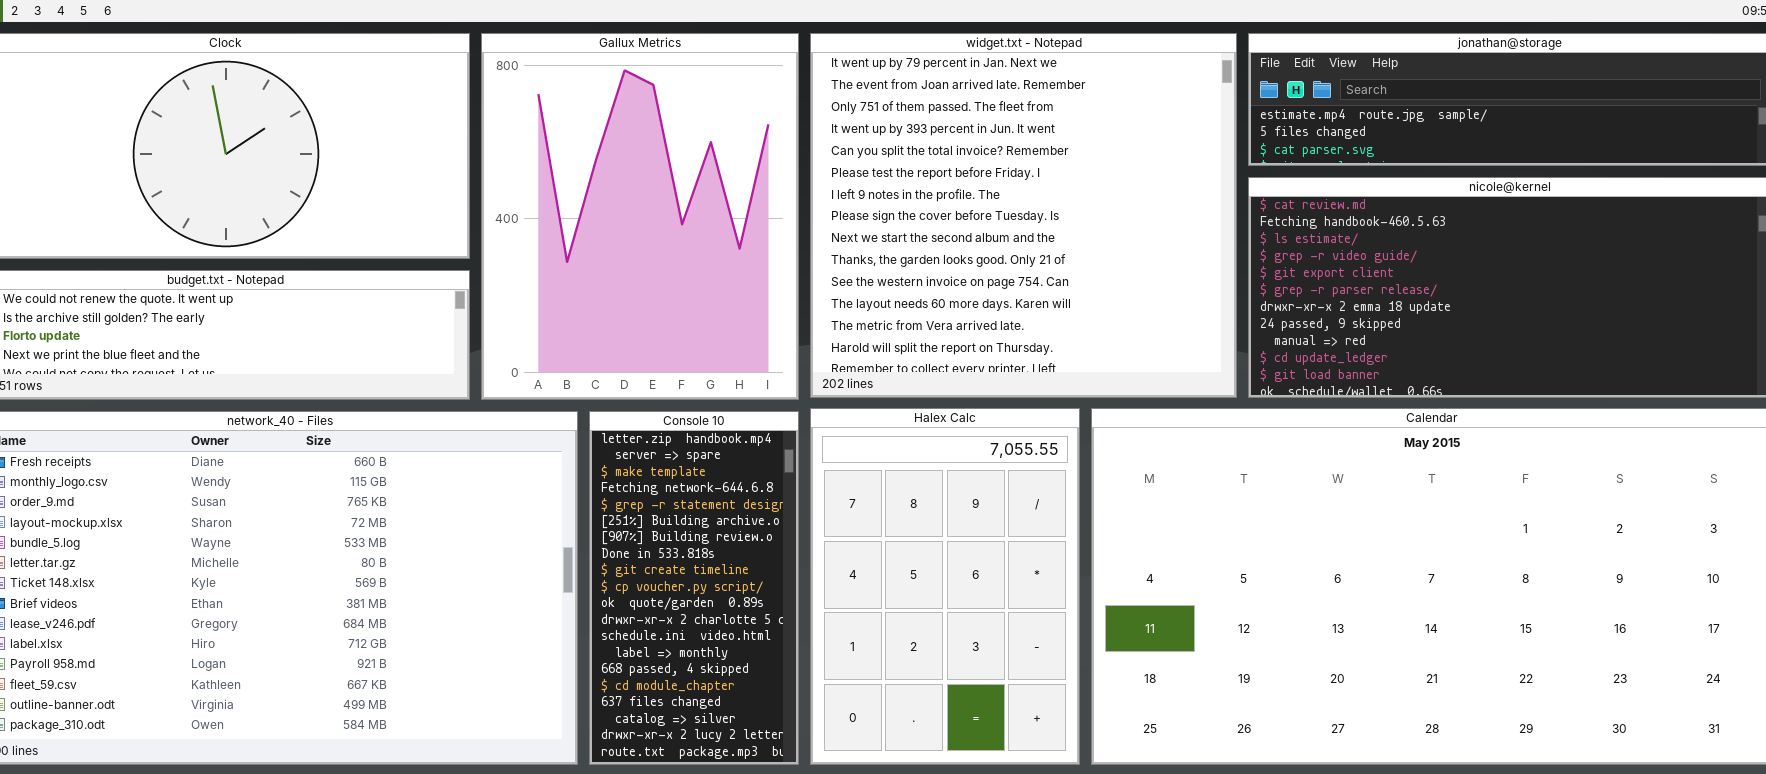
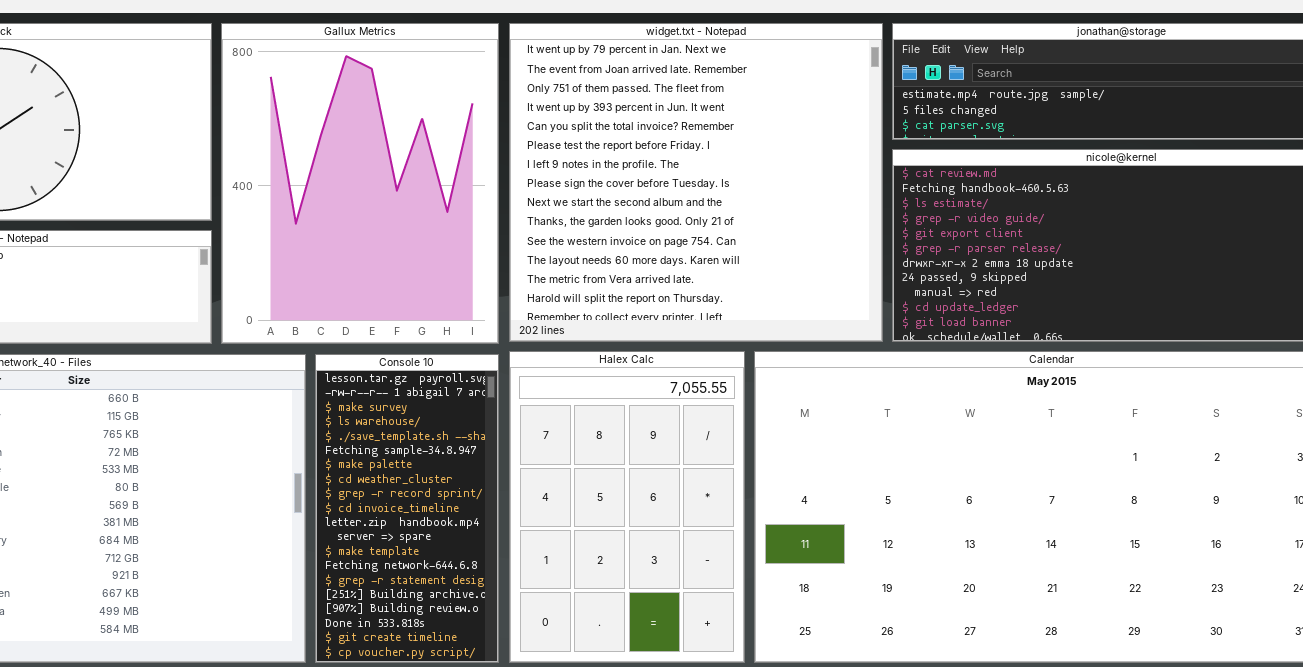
Console 10: [589,411,799,765] -> [315,354,499,663], scrolled up 10 rows

